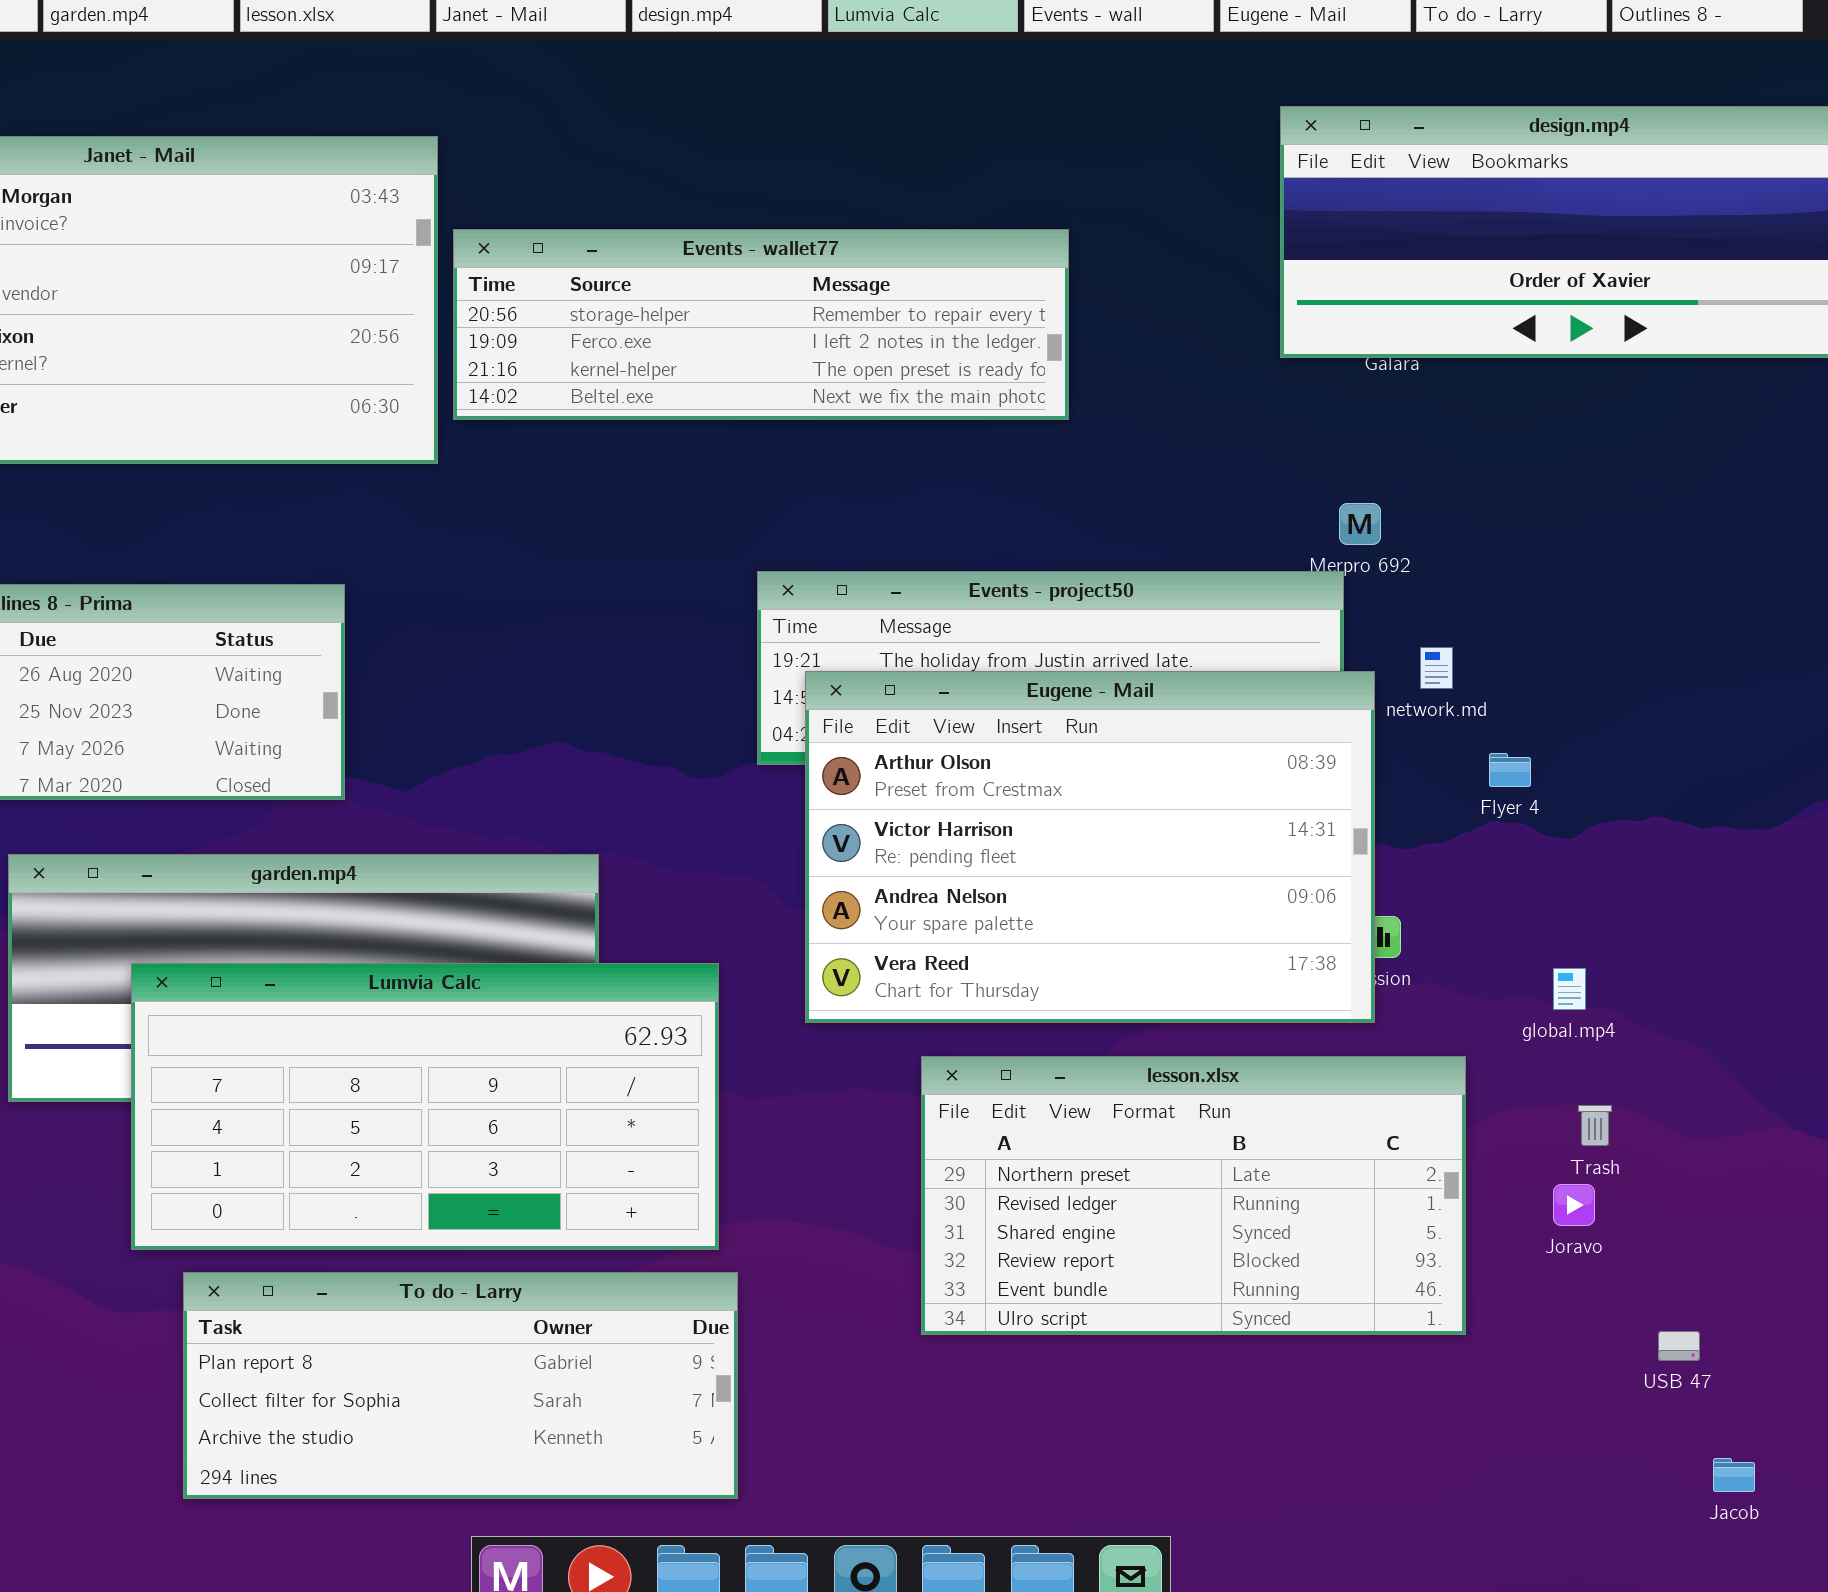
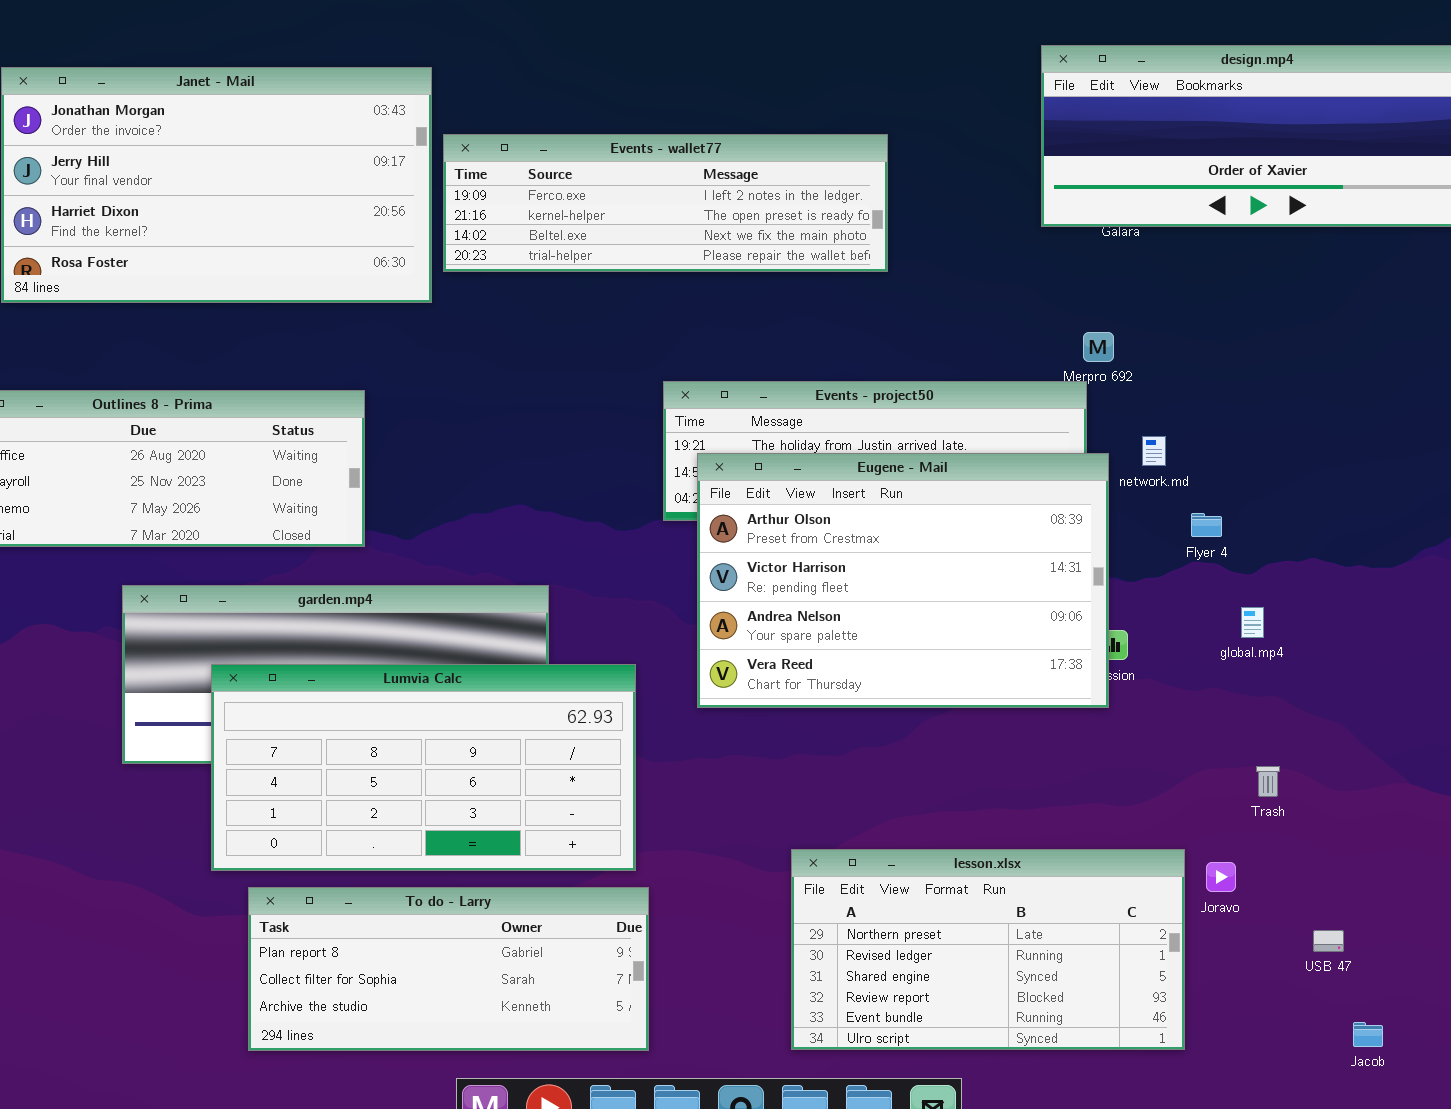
Events - wallet77: [453,229,1069,420] -> [443,134,888,272], scrolled down 1 row
global.mp4: [1553,968,1586,1010] -> [1241,607,1264,638], moved
lesson.xlsx: [921,1056,1466,1335] -> [791,849,1185,1050], moved
Joravo: [1553,1184,1595,1226] -> [1206,862,1236,892], moved

